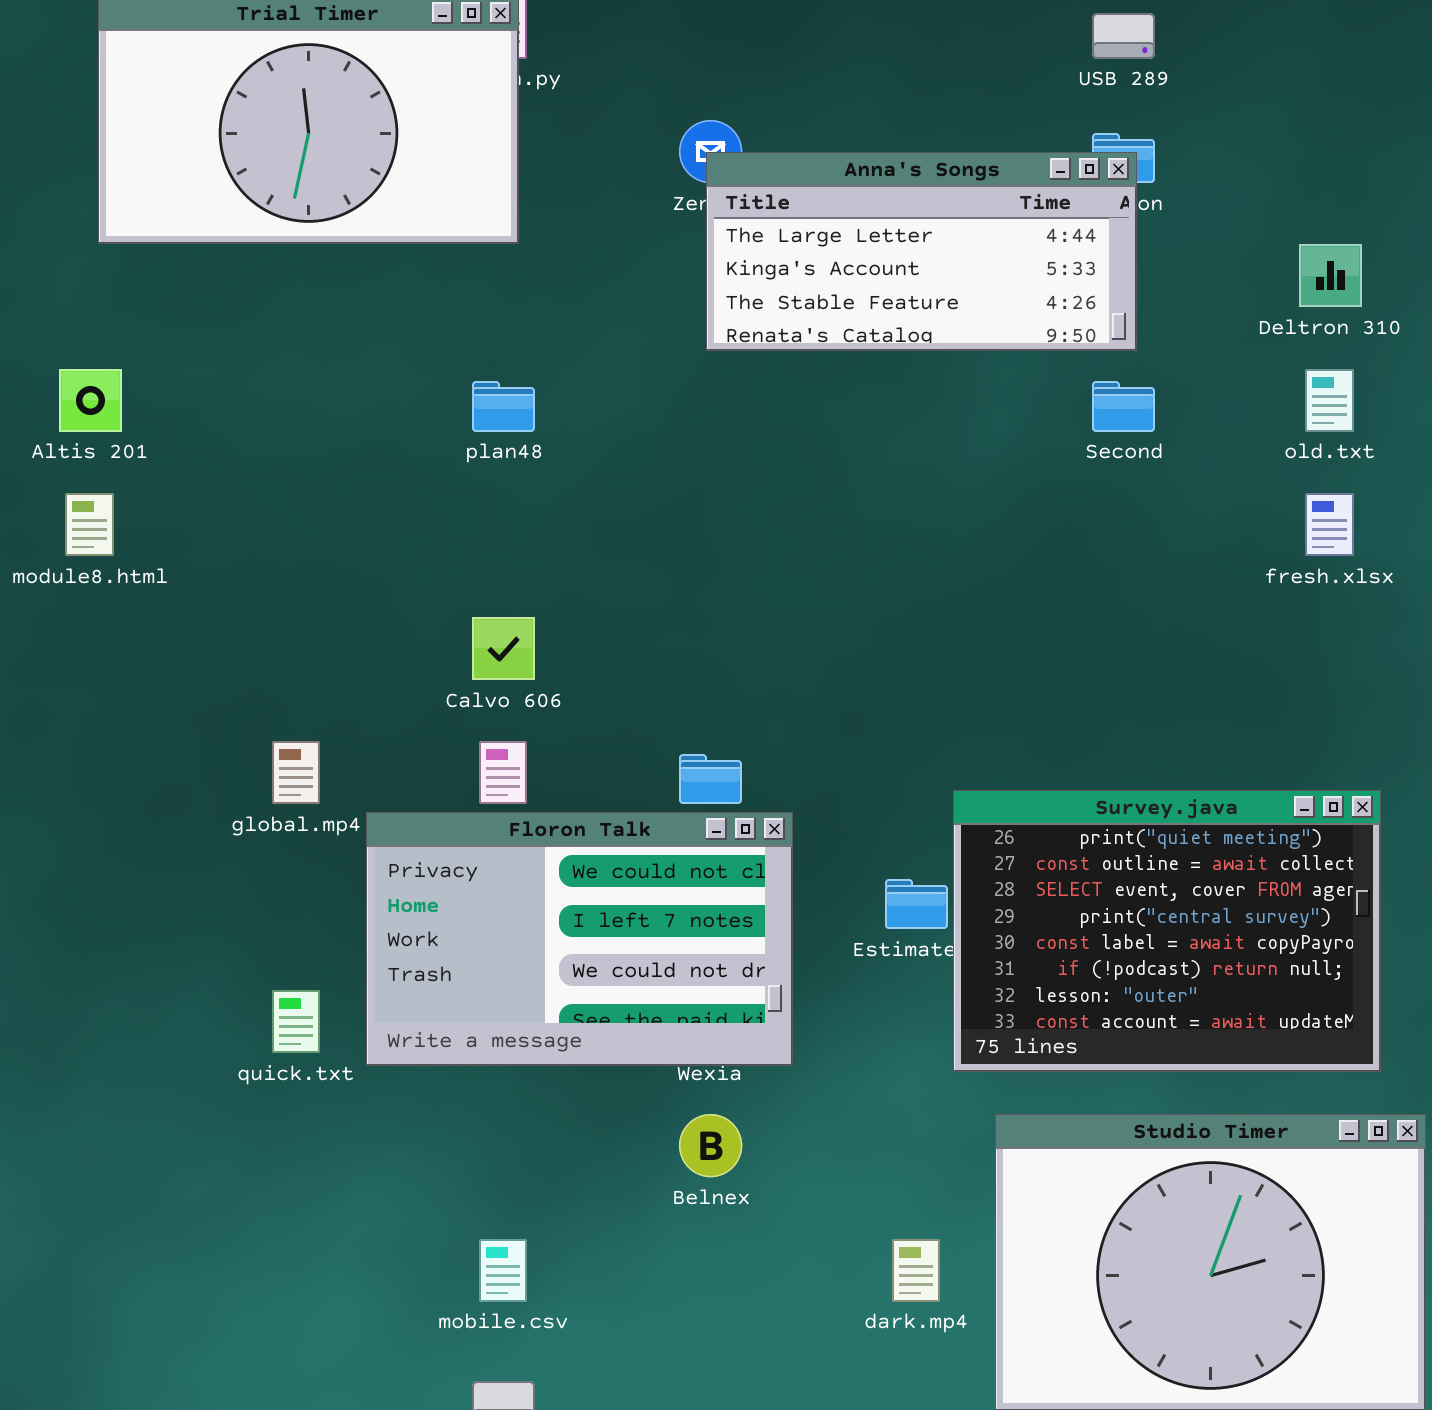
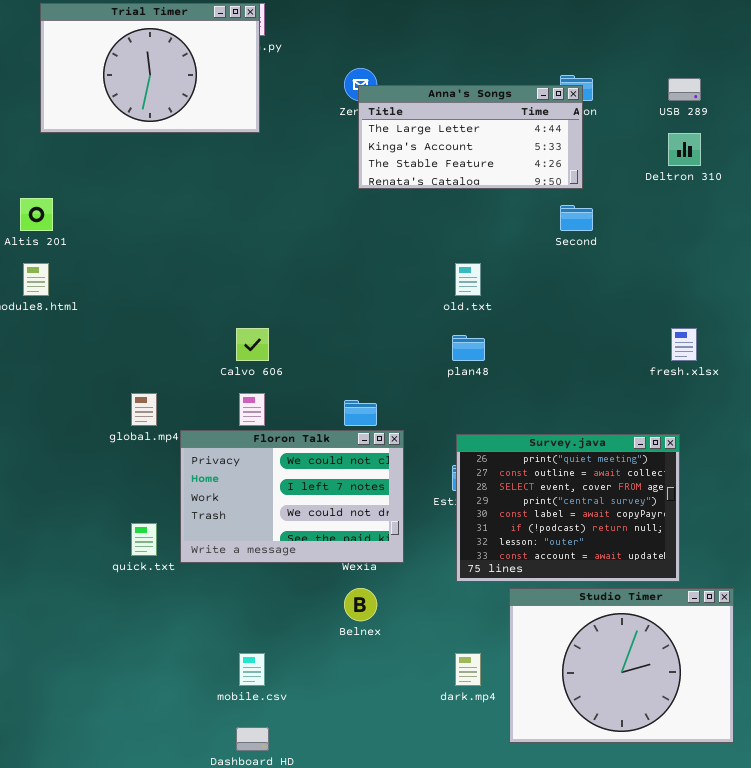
USB 289: [1092,13,1155,59] -> [668,78,701,101], moved
old.txt: [1305,369,1354,432] -> [455,263,481,296], moved
plan48: [472,381,535,432] -> [452,335,485,361], moved
fresh.xlsx: [1305,493,1354,556] -> [671,328,697,361], moved
Survey.java: [953,790,1381,1072] -> [456,434,680,582], moved

